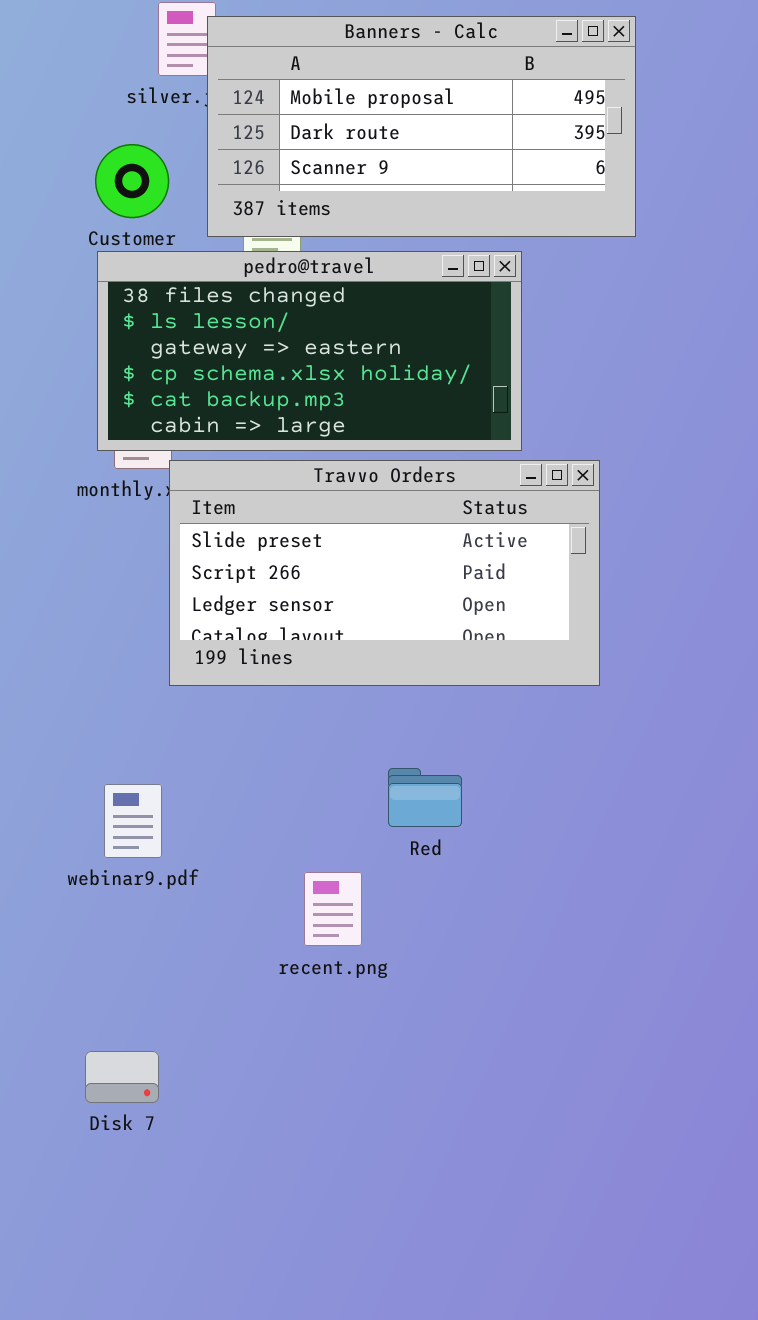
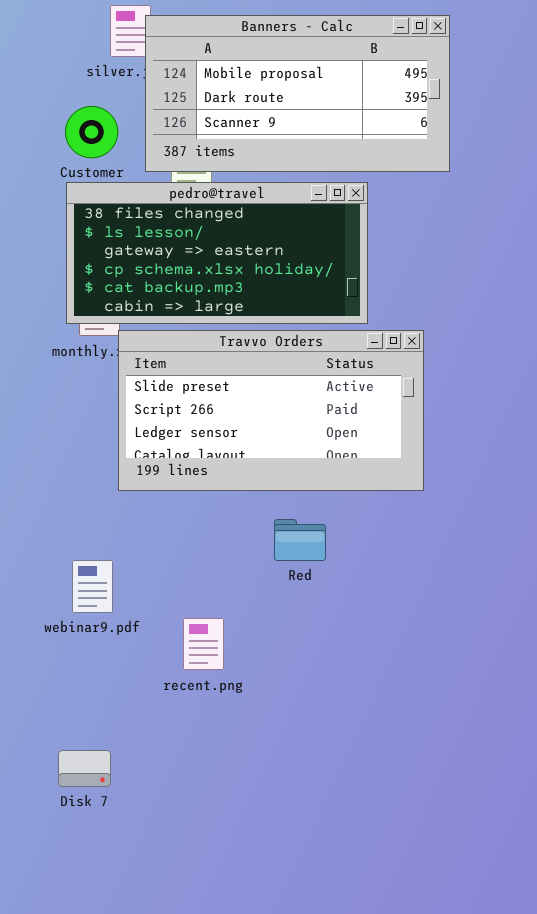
Red: [388,768,462,827] -> [274,519,326,561], moved
recent.png: [304,872,362,946] -> [183,618,224,670], moved

